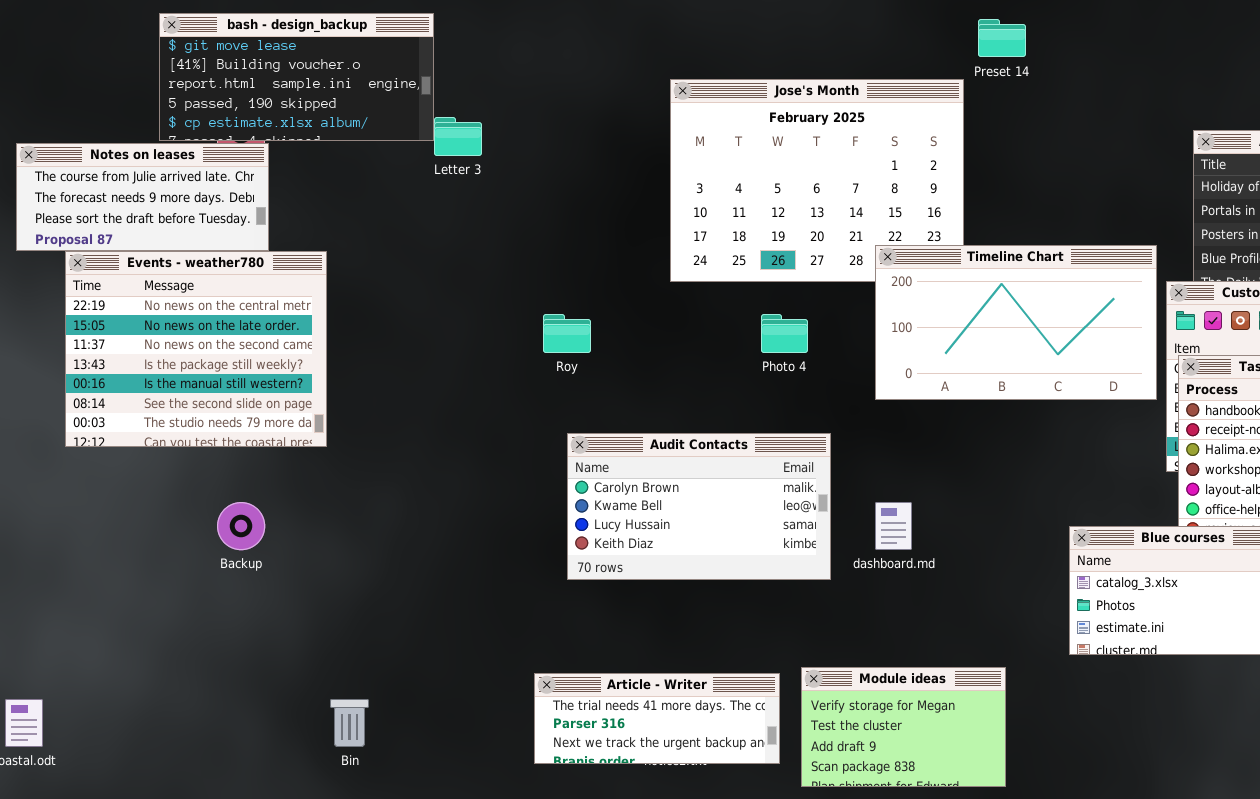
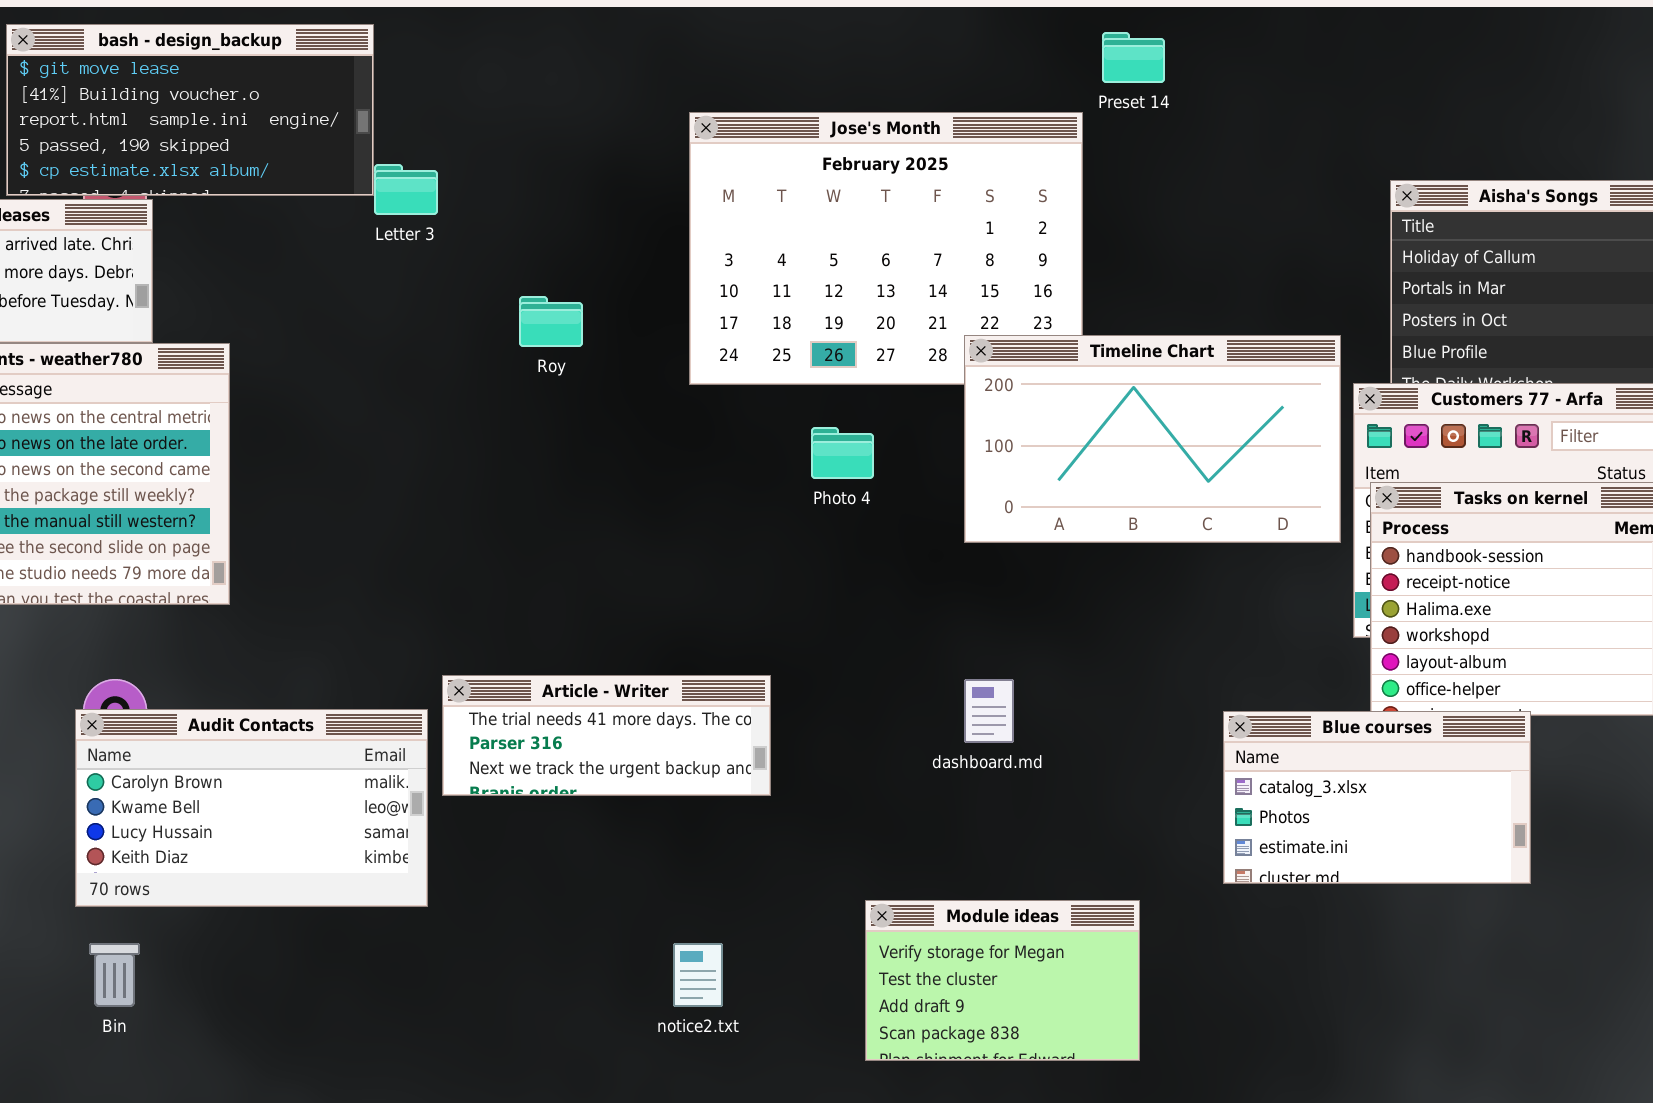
Roy: [543,314,591,353] -> [519,296,583,347], moved
Audit Contacts: [567,433,831,580] -> [75,709,428,907], moved
Article - Writer: [534,673,780,764] -> [442,675,771,796], moved
Bin: [330,699,369,747] -> [89,943,140,1007], moved

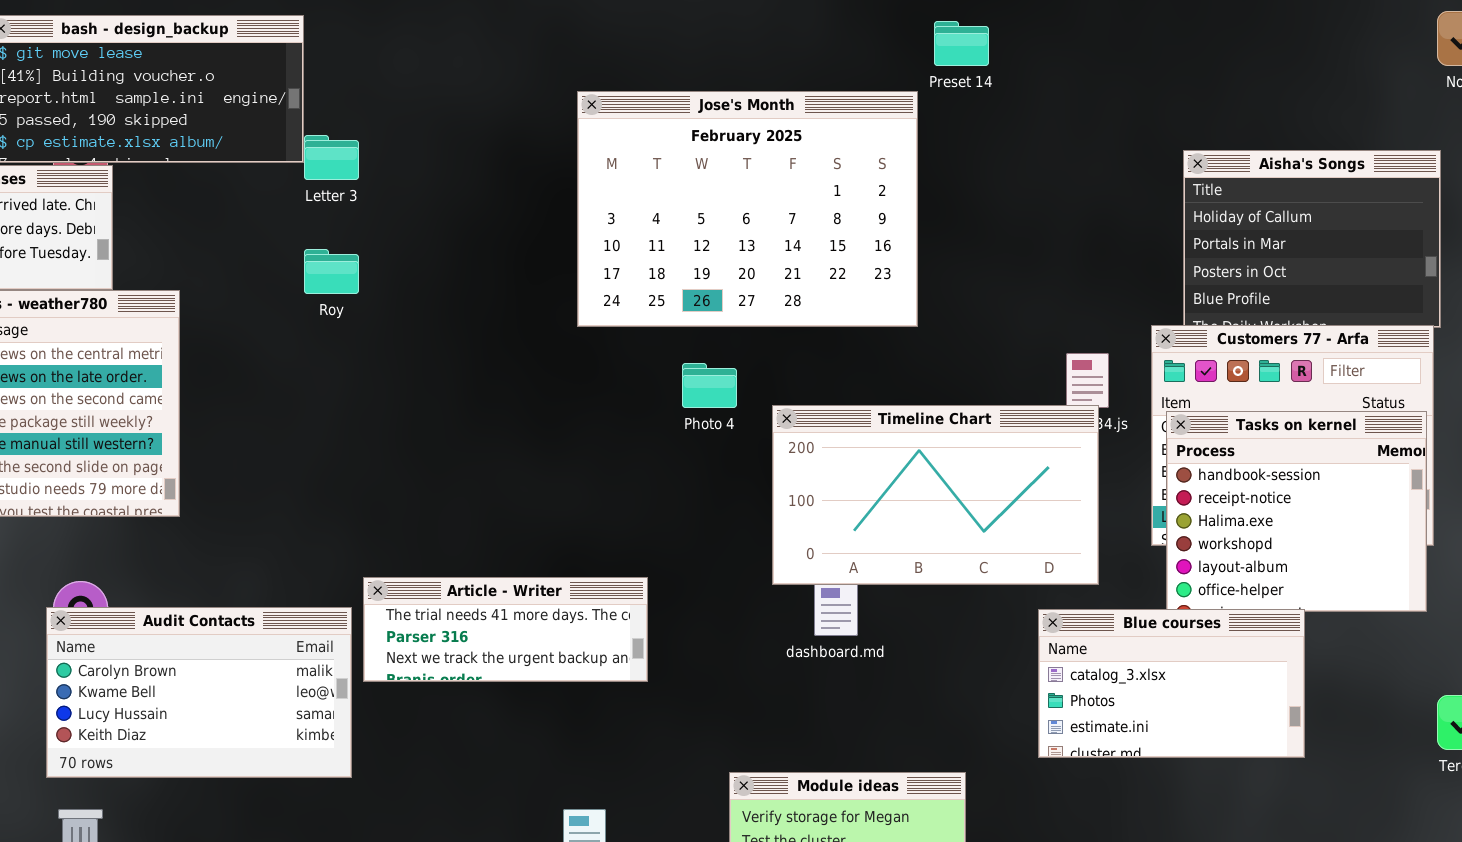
Roy: [519,296,583,347] -> [304,249,359,294], moved
Timeline Chart: [964,335,1341,543] -> [772,405,1099,585], moved

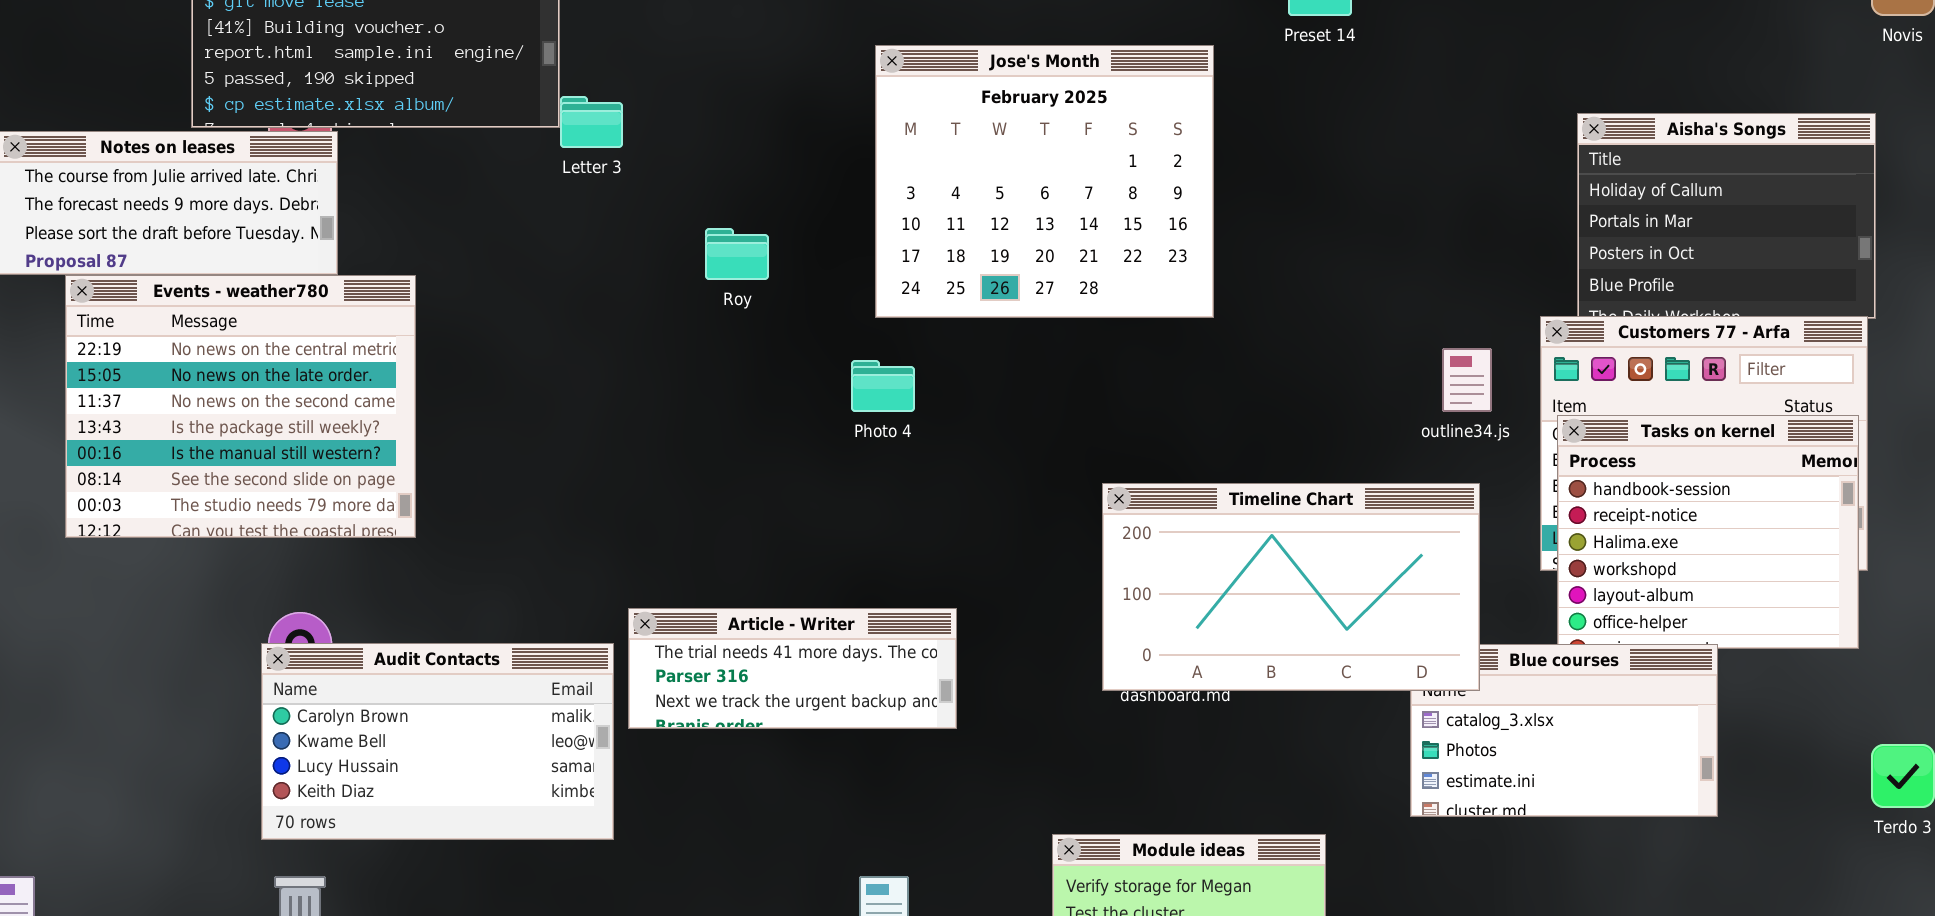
Jose's Month: [577,91,918,327] -> [875,45,1214,318], resized
Roy: [304,249,359,294] -> [705,228,769,280], moved
Photo 4: [682,363,737,408] -> [851,360,915,412], moved
Timeline Chart: [772,405,1099,585] -> [1102,483,1480,691], moved

